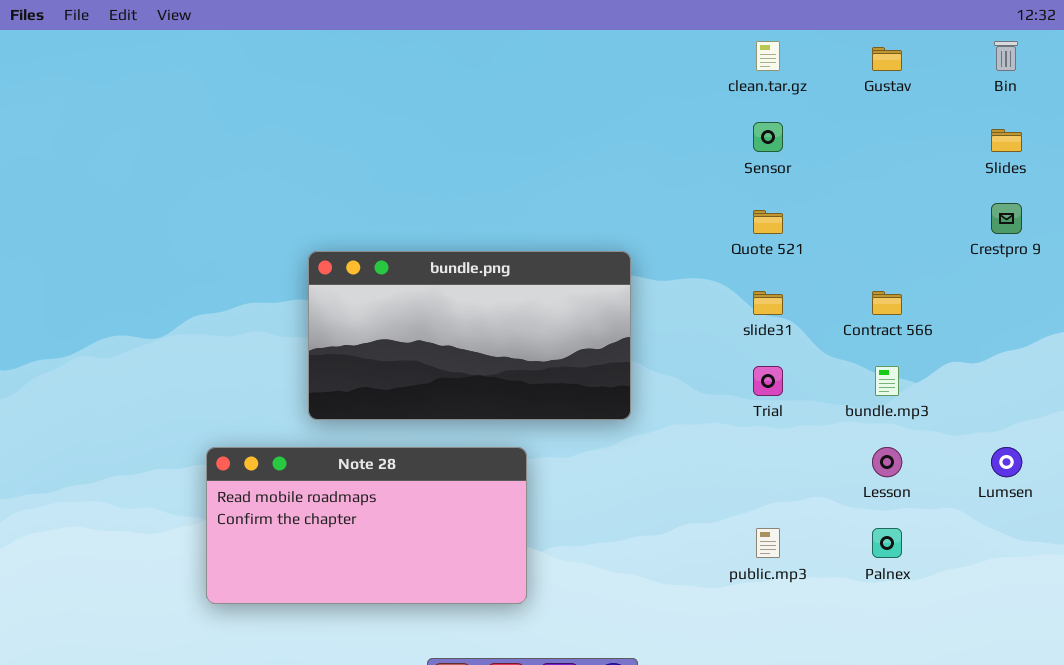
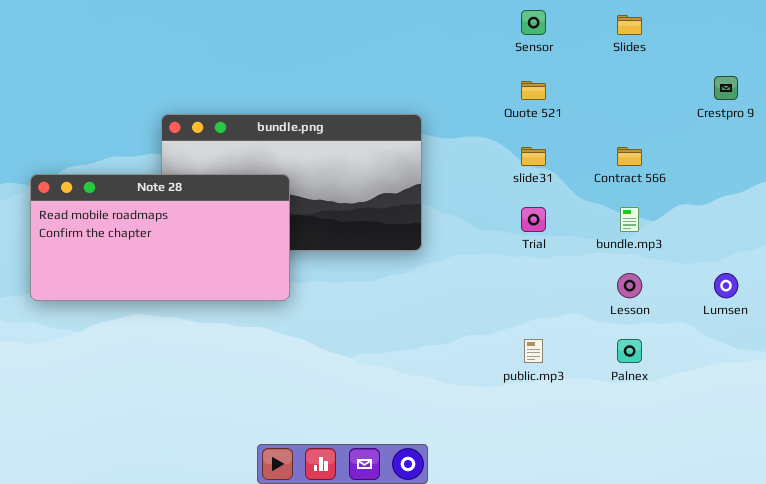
Slides: [991,129,1022,152] -> [617,15,642,35], moved
Note 28: [206,447,527,604] -> [30,174,290,301], moved

